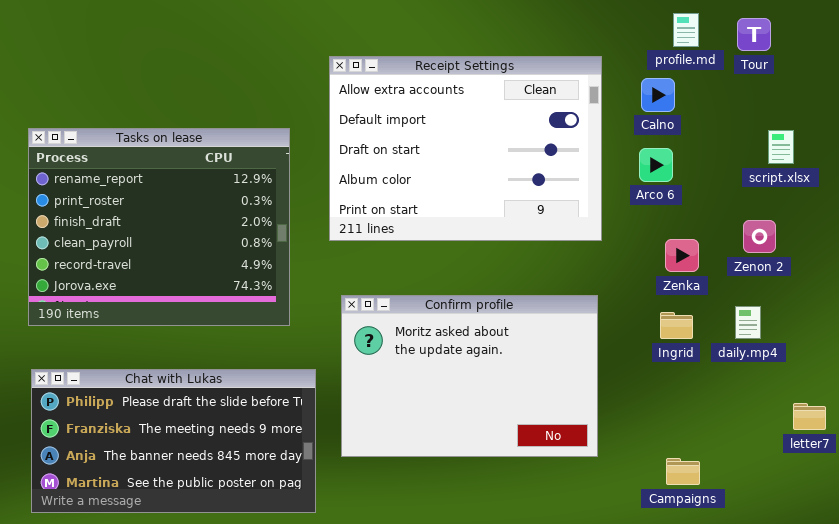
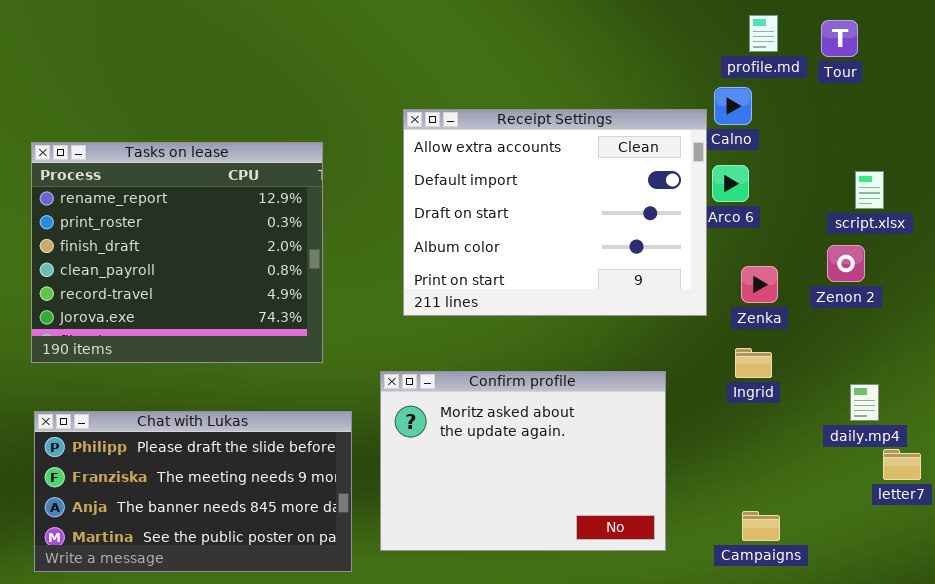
Receipt Settings: [329,56,602,241] -> [403,109,707,316], moved
script.xlsx: [768,130,794,164] -> [855,171,884,209], moved
Confirm profile: [341,295,598,457] -> [380,371,666,551], moved
daily.mp4: [735,306,761,339] -> [850,384,879,421], moved

